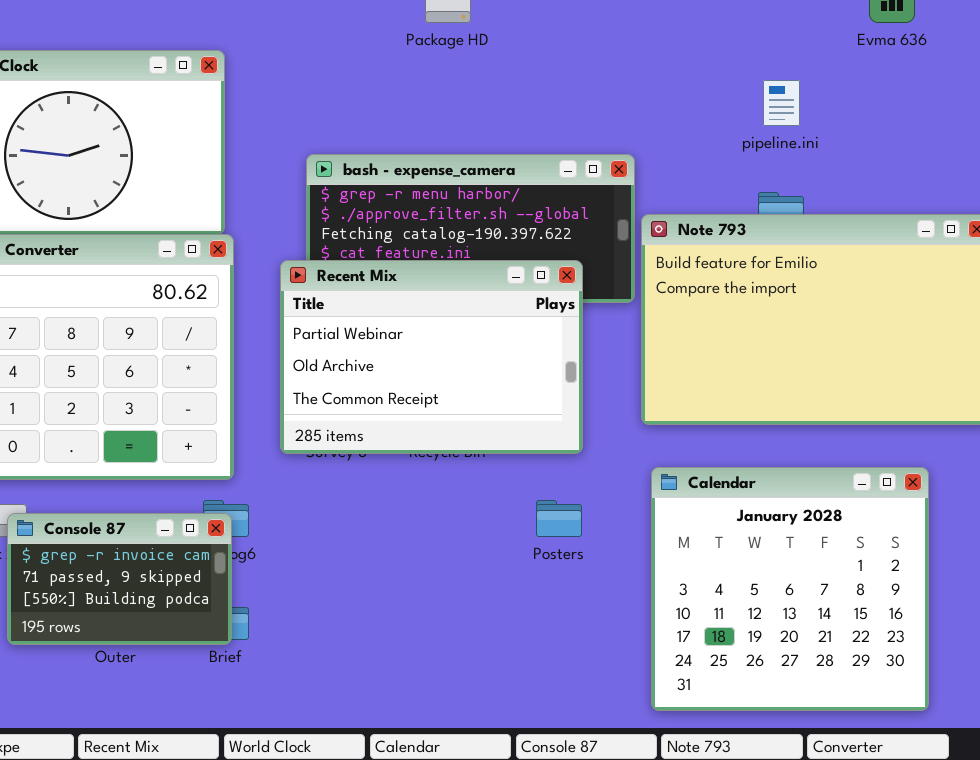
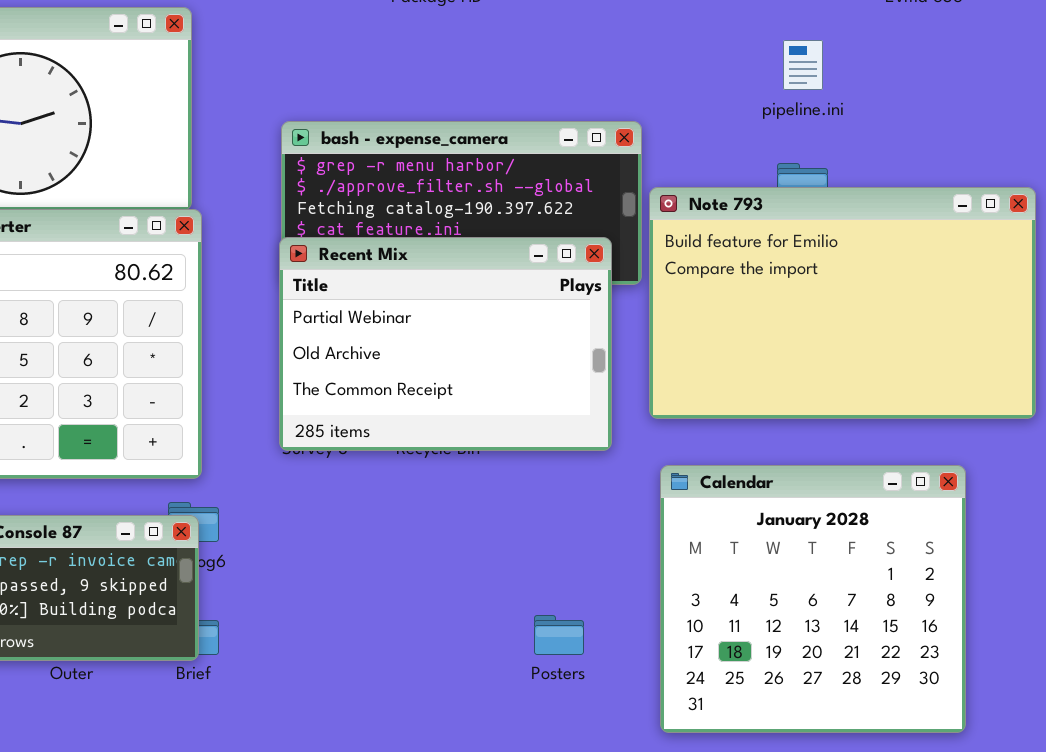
Recent Mix: [280,260,583,454] -> [279,237,612,451], moved
Posters: [536,500,582,537] -> [534,615,584,655], moved

